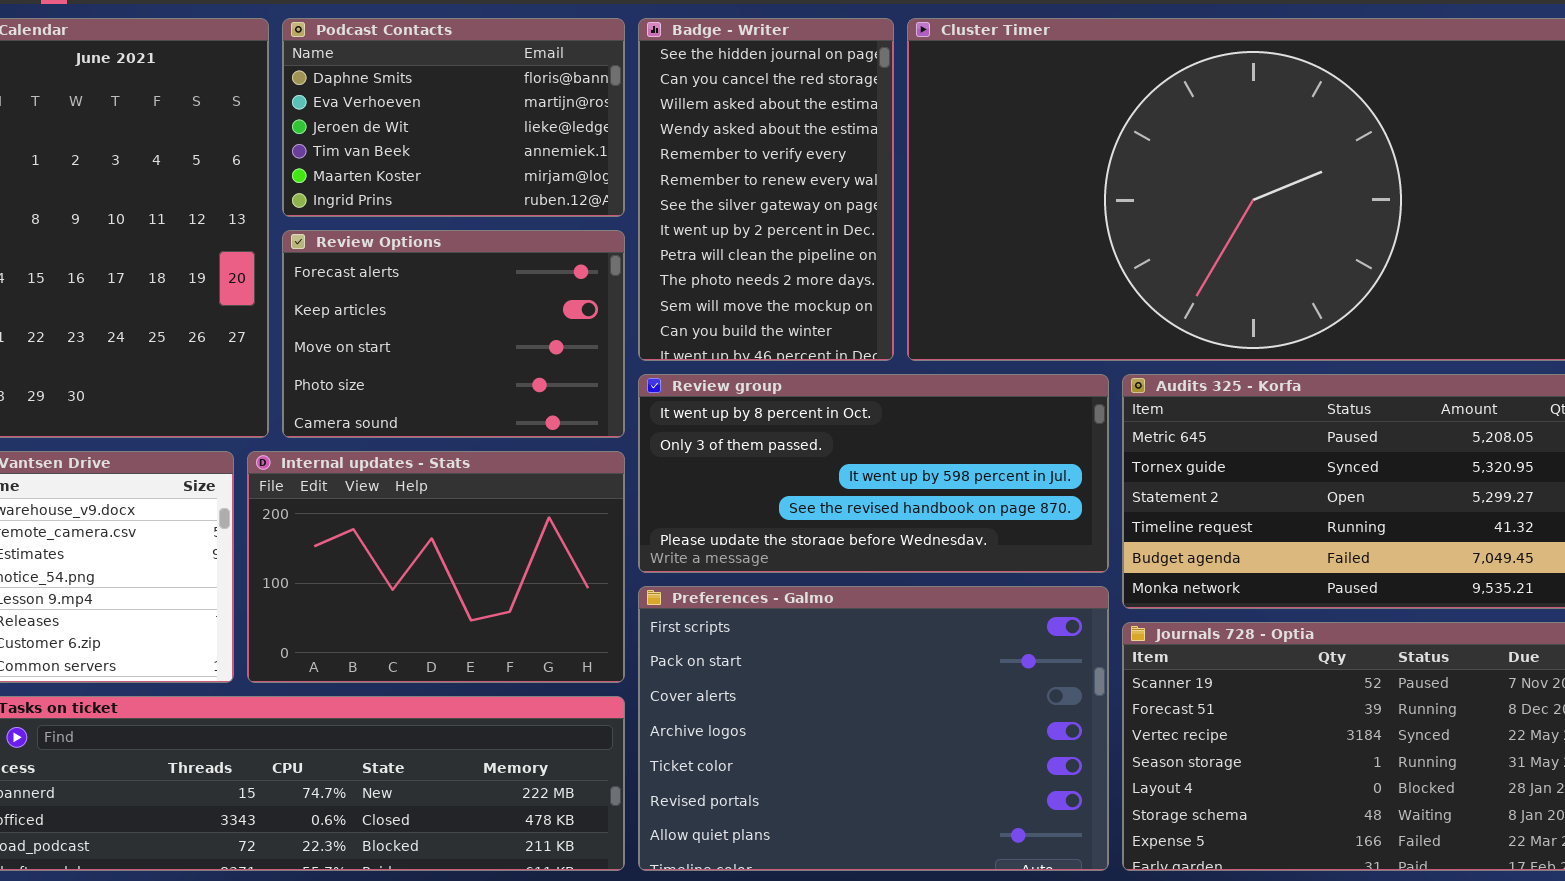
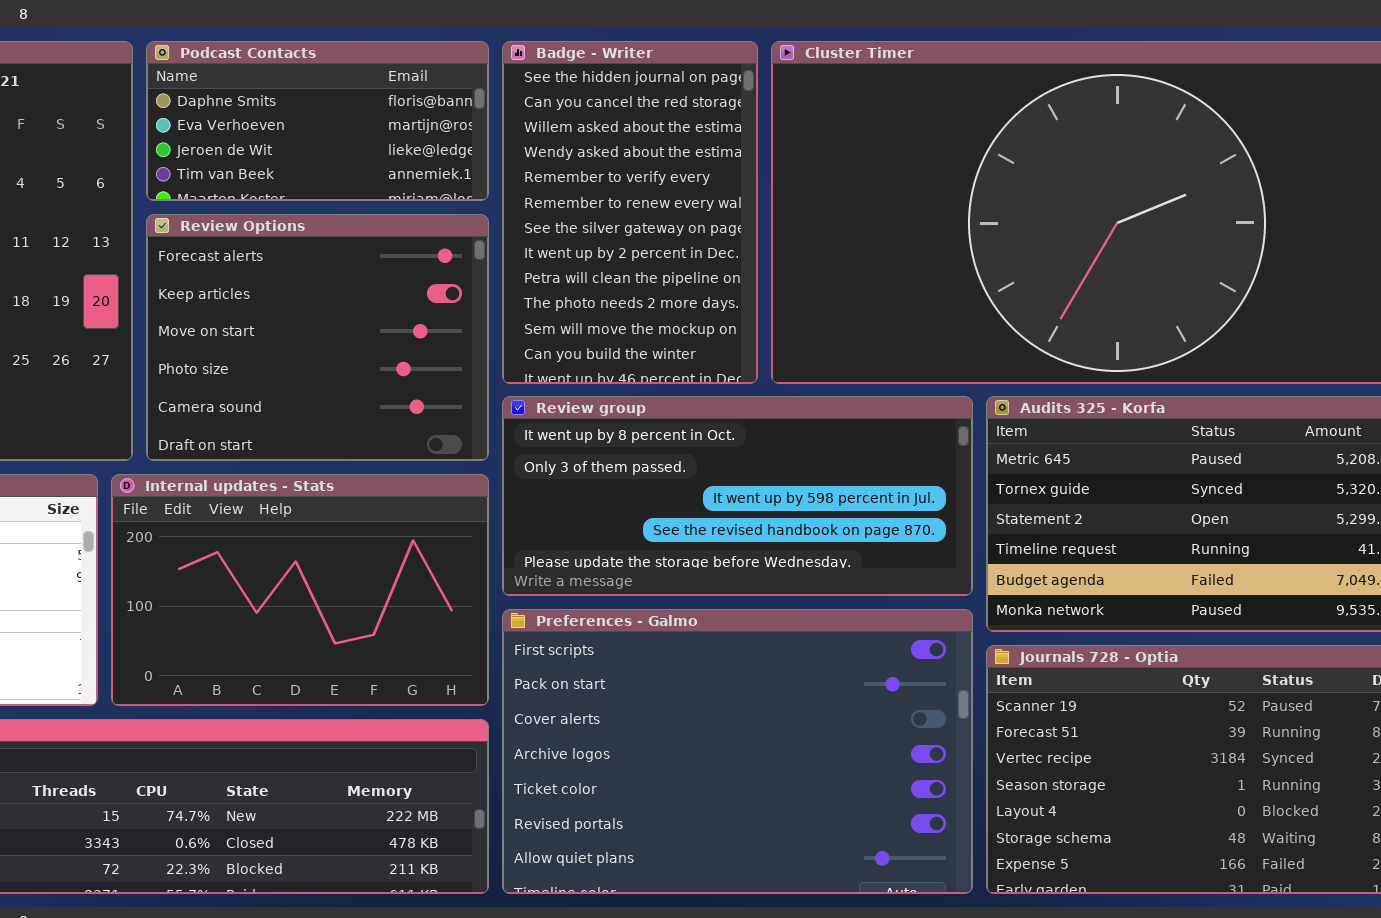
Podcast Contacts: [282,18,625,217] -> [146,41,489,201], resized
Review Options: [282,230,625,438] -> [146,214,489,461], resized

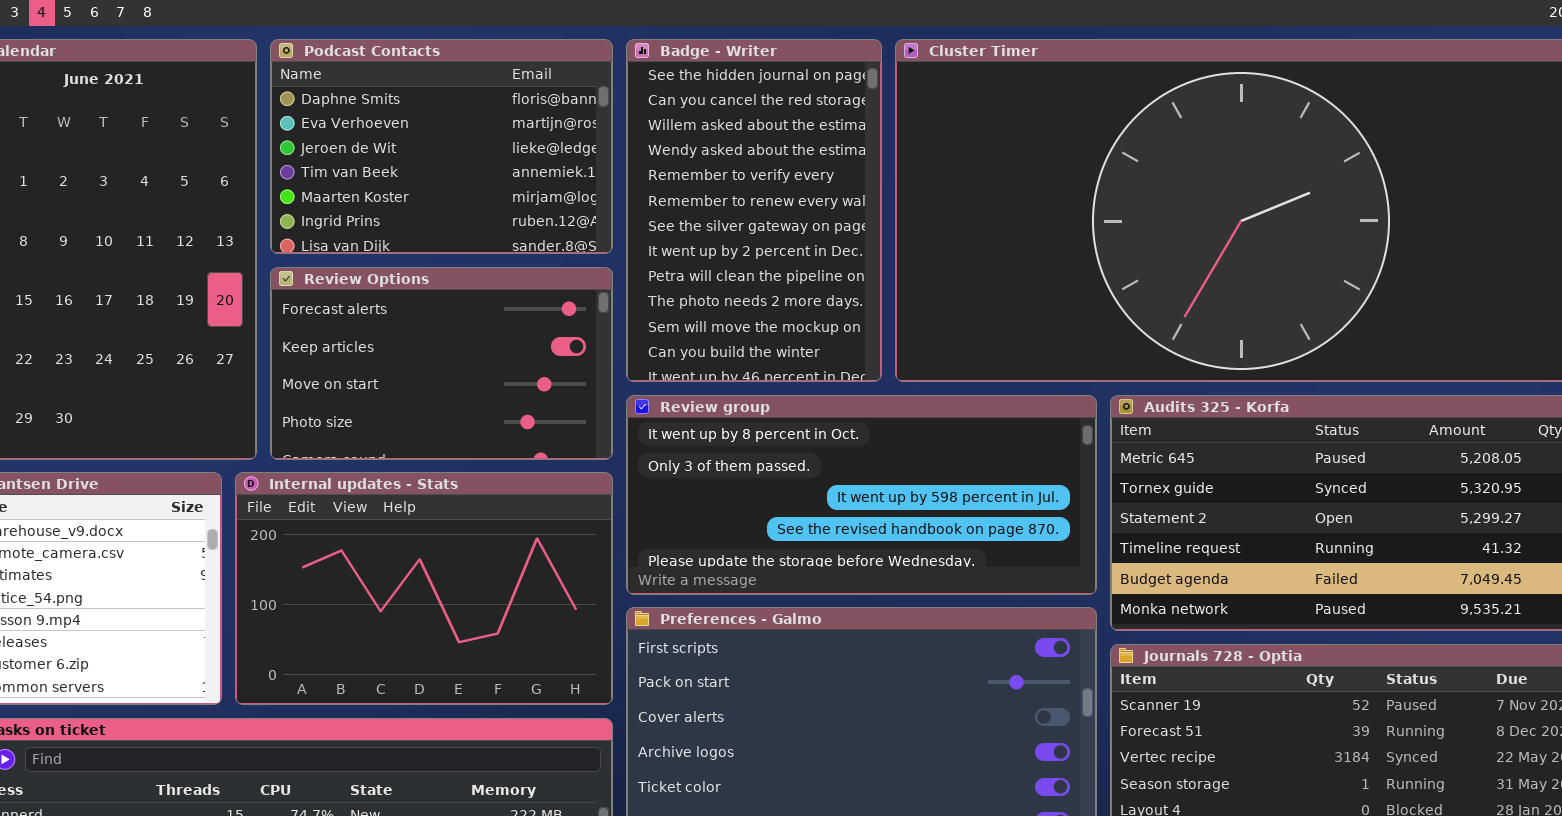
Podcast Contacts: [146,41,489,201] -> [270,39,613,254], resized
Review Options: [146,214,489,461] -> [270,267,613,460], resized

